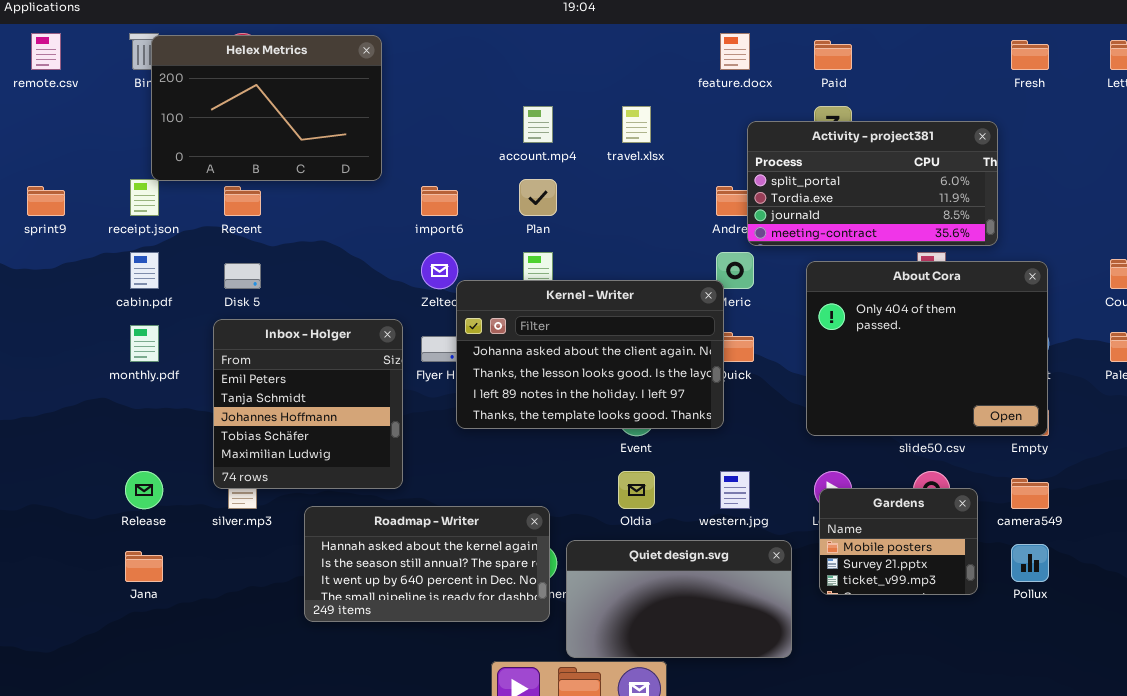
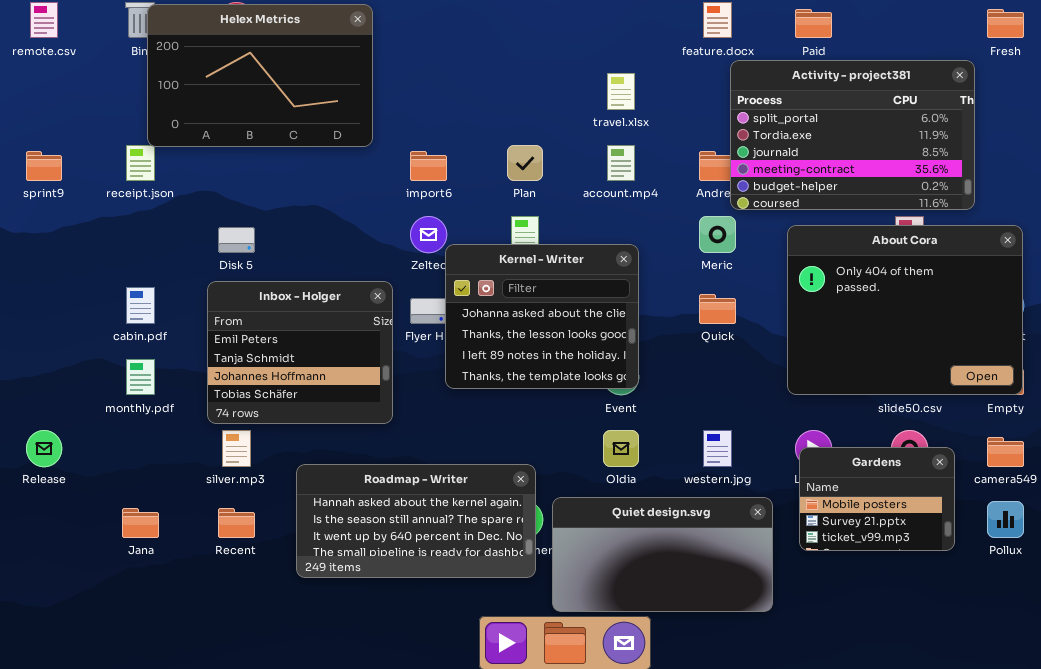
account.mp4: [523,106,553,143] -> [607,145,635,181], moved
Activity - project381: [747,121,998,246] -> [730,60,975,210], resized
Recent: [224,186,261,216] -> [218,508,255,538], moved
cabin.pdf: [130,252,159,289] -> [126,287,155,324], moved
Kernel - Writer: [456,280,724,429] -> [445,244,639,389], resized
Inbox - Holger: [213,319,403,489] -> [207,281,393,424], resized
monthly.pdf: [130,325,159,362] -> [126,359,155,395], moved
Release: [125,471,163,509] -> [26,430,62,467], moved

